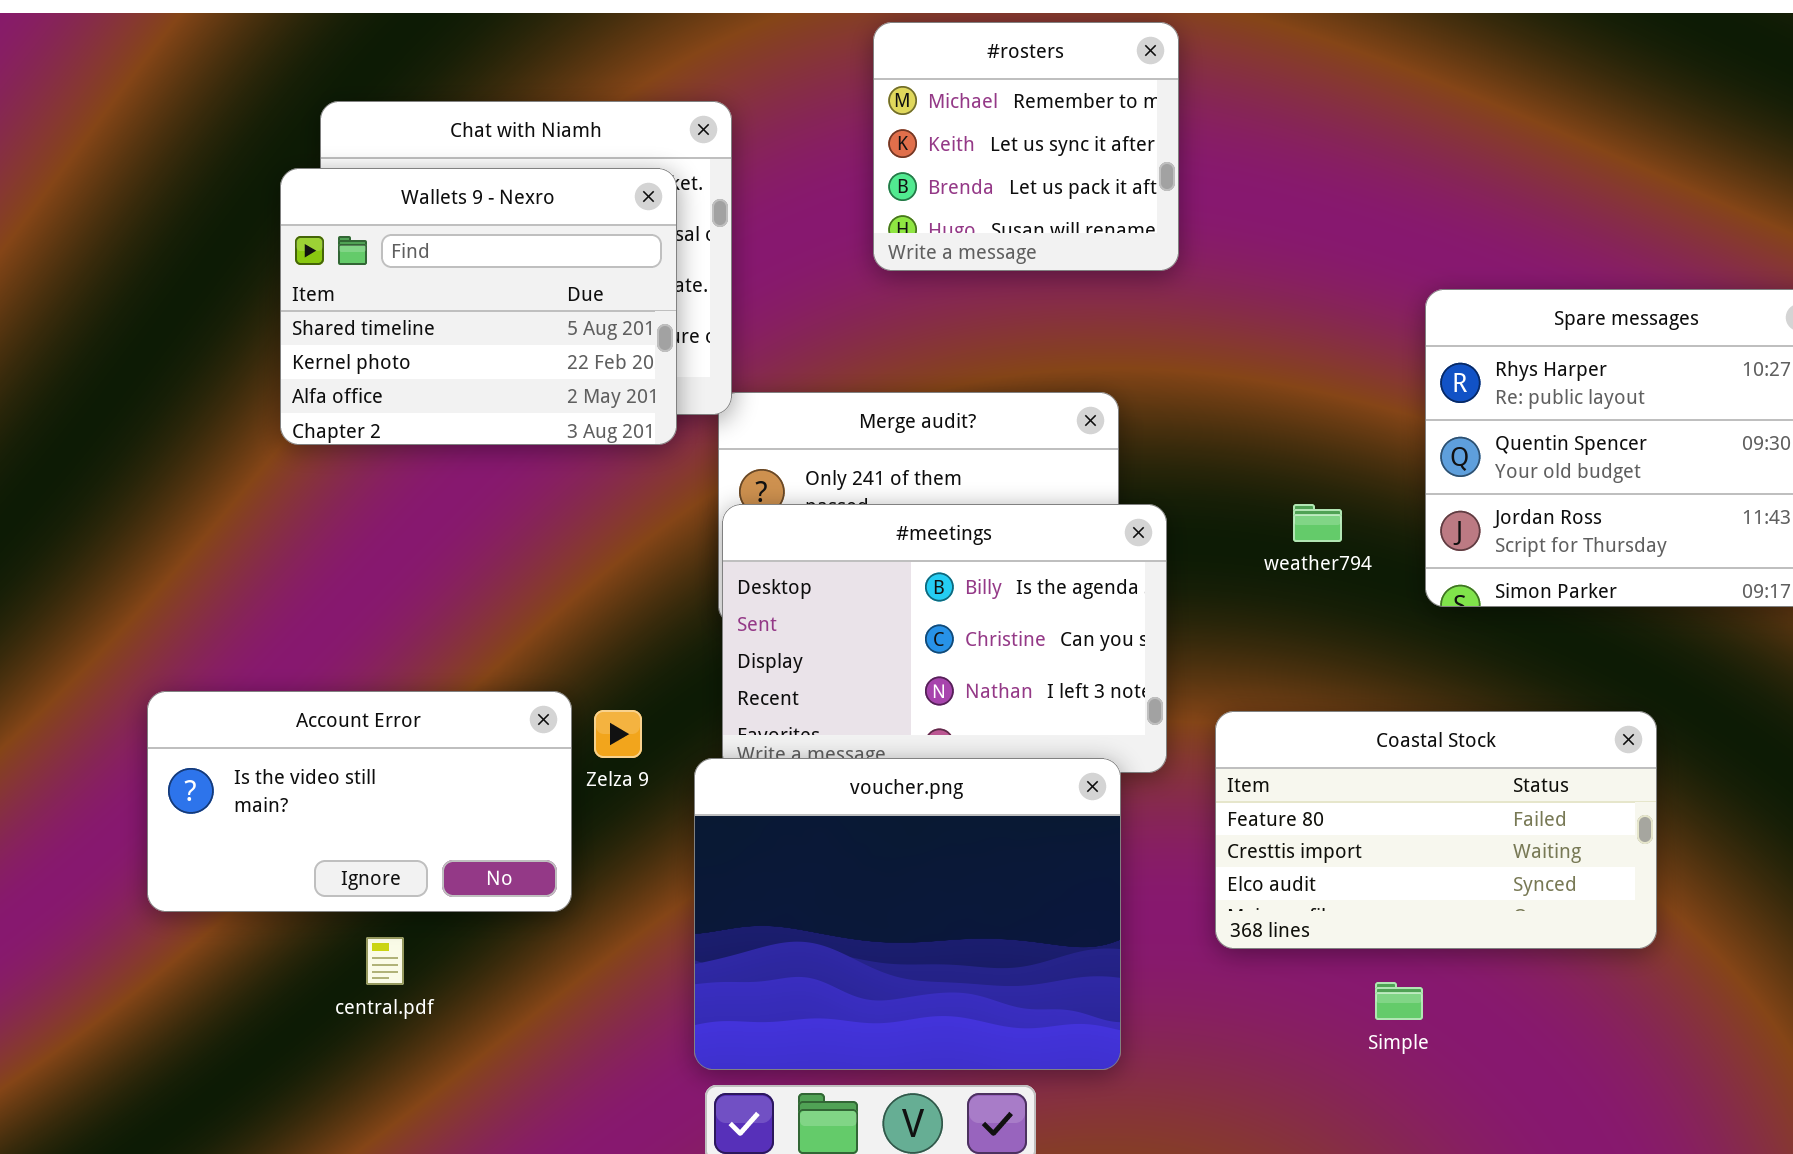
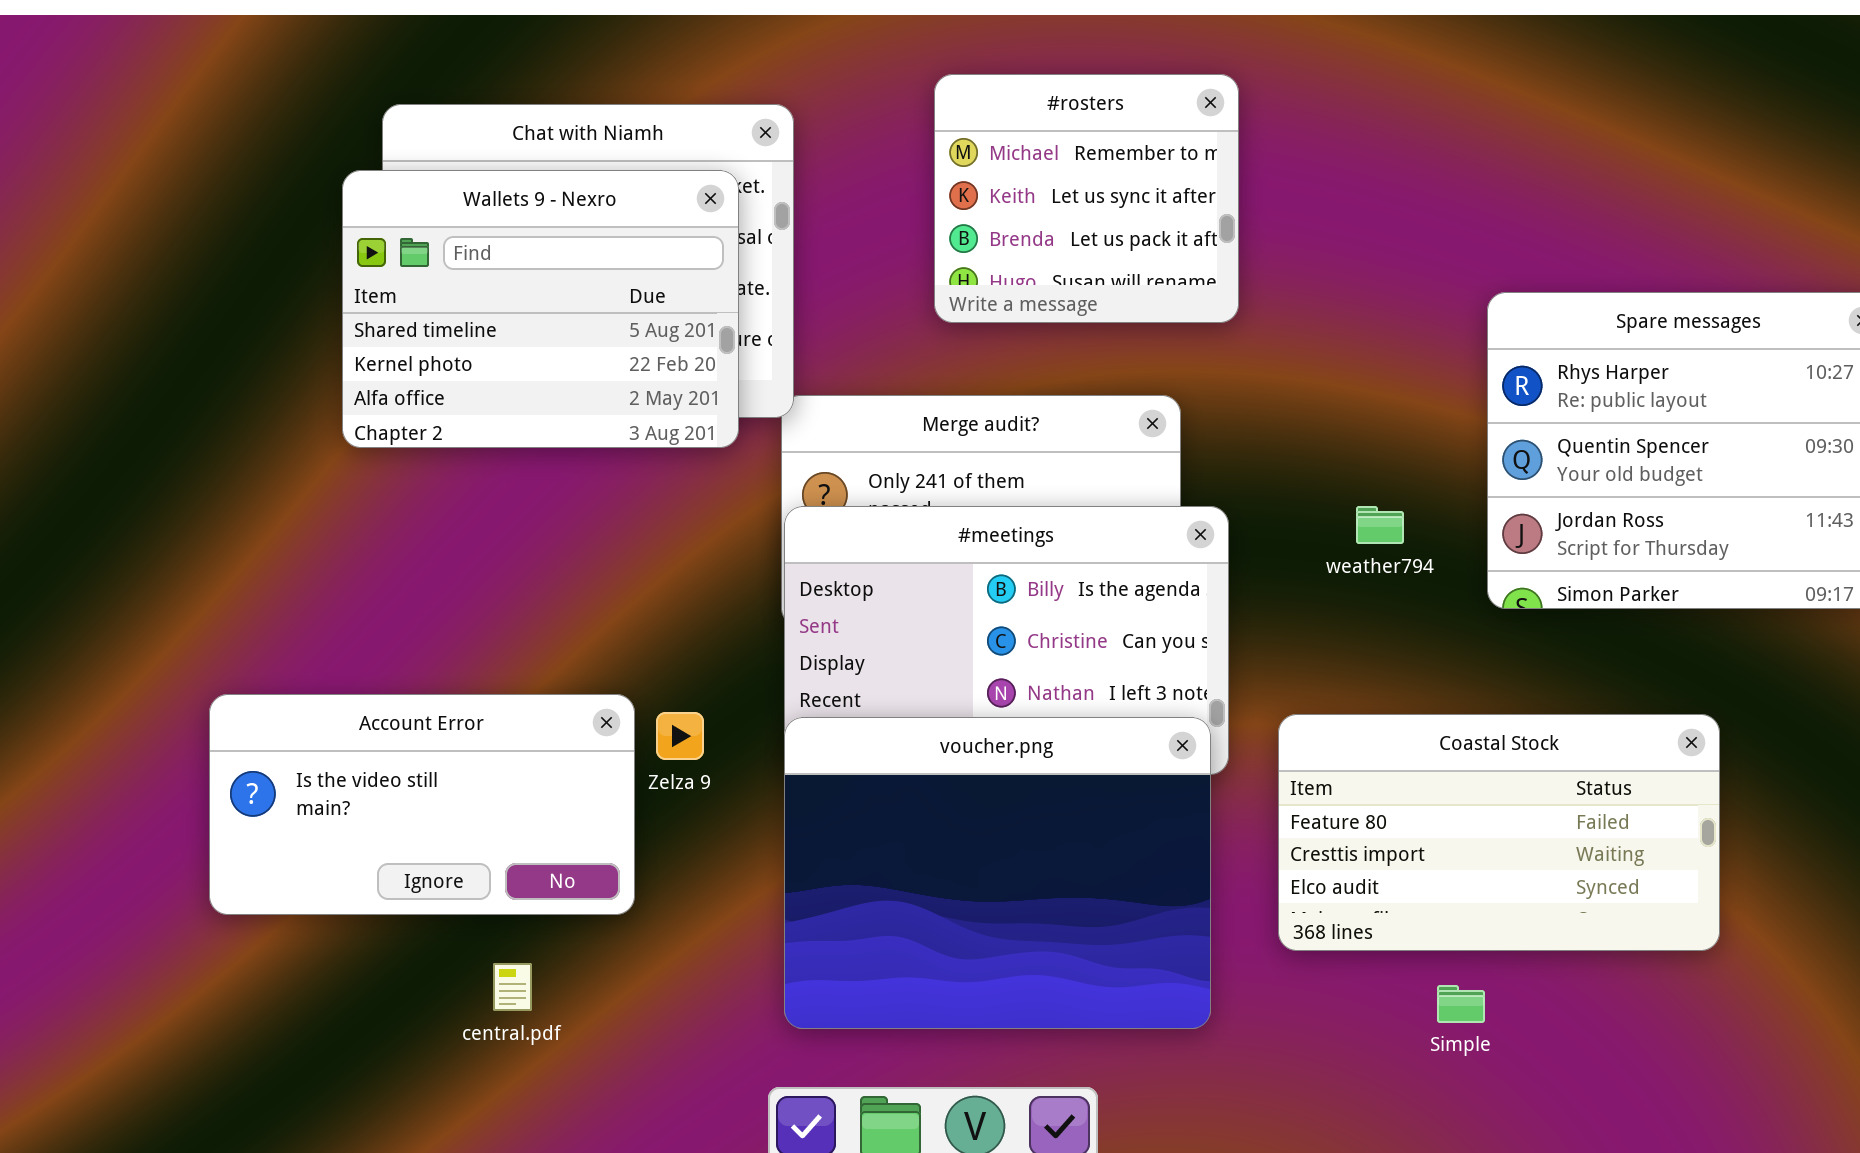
#rosters: [873,22,1179,271] -> [934,74,1239,323], moved
voucher.png: [694,758,1121,1070] -> [784,717,1211,1029], moved
central.pdf: [366,937,404,985] -> [493,963,532,1011], moved

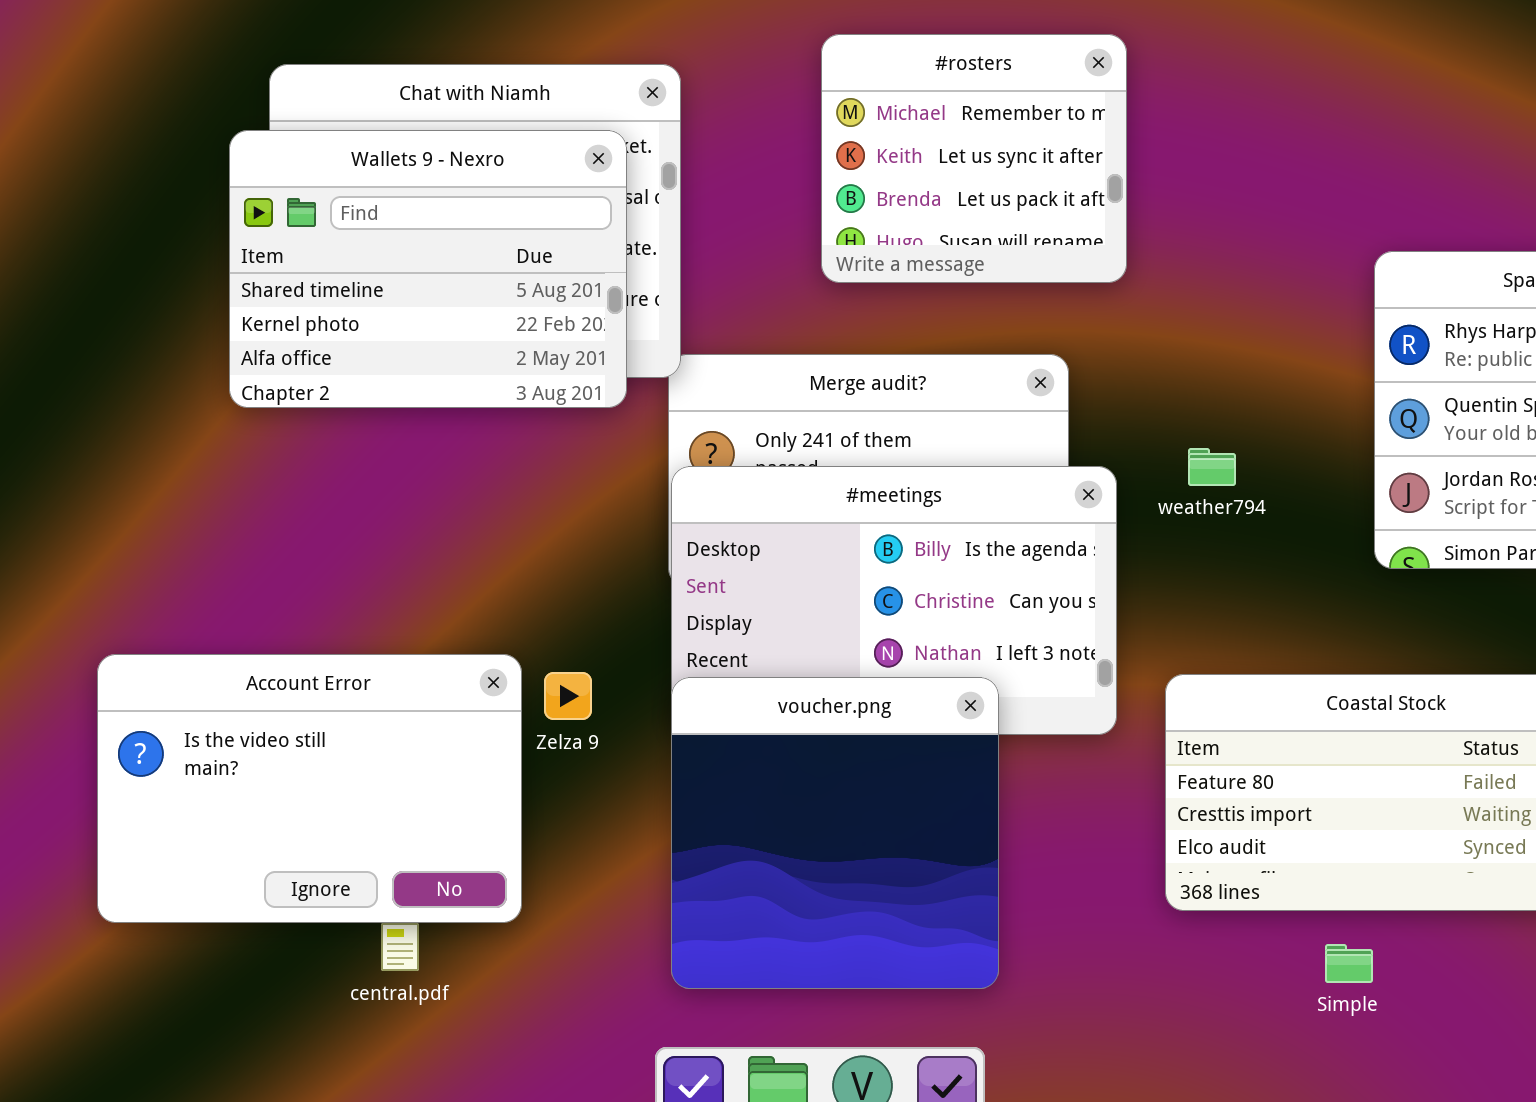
weather794: [1356,506,1404,544] -> [1188,448,1236,486], moved
Account Error: [209,694,635,915] -> [97,654,522,923], resized
voucher.png: [784,717,1211,1029] -> [671,677,999,989], resized

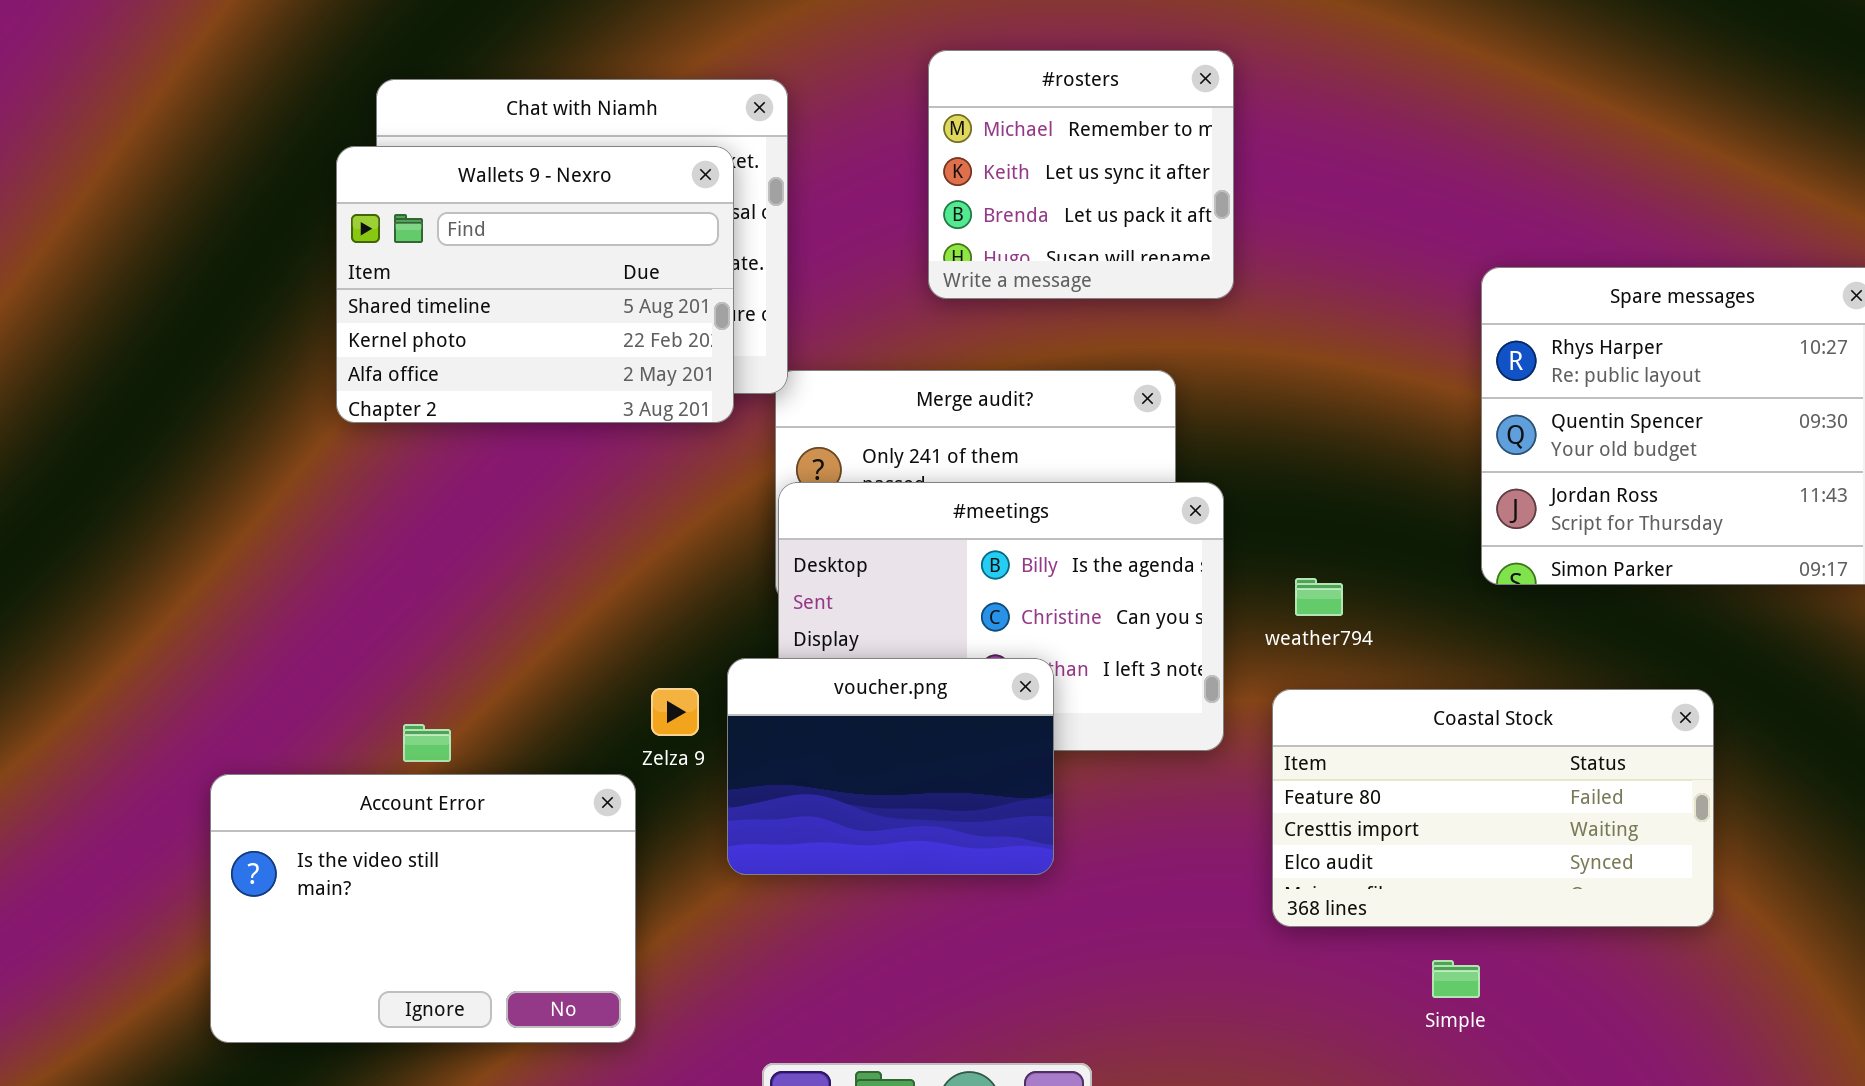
weather794: [1188,448,1236,486] -> [1295,578,1343,616], moved
Account Error: [97,654,522,923] -> [210,774,636,1043], moved
voucher.png: [671,677,999,989] -> [727,658,1054,875], moved, resized

